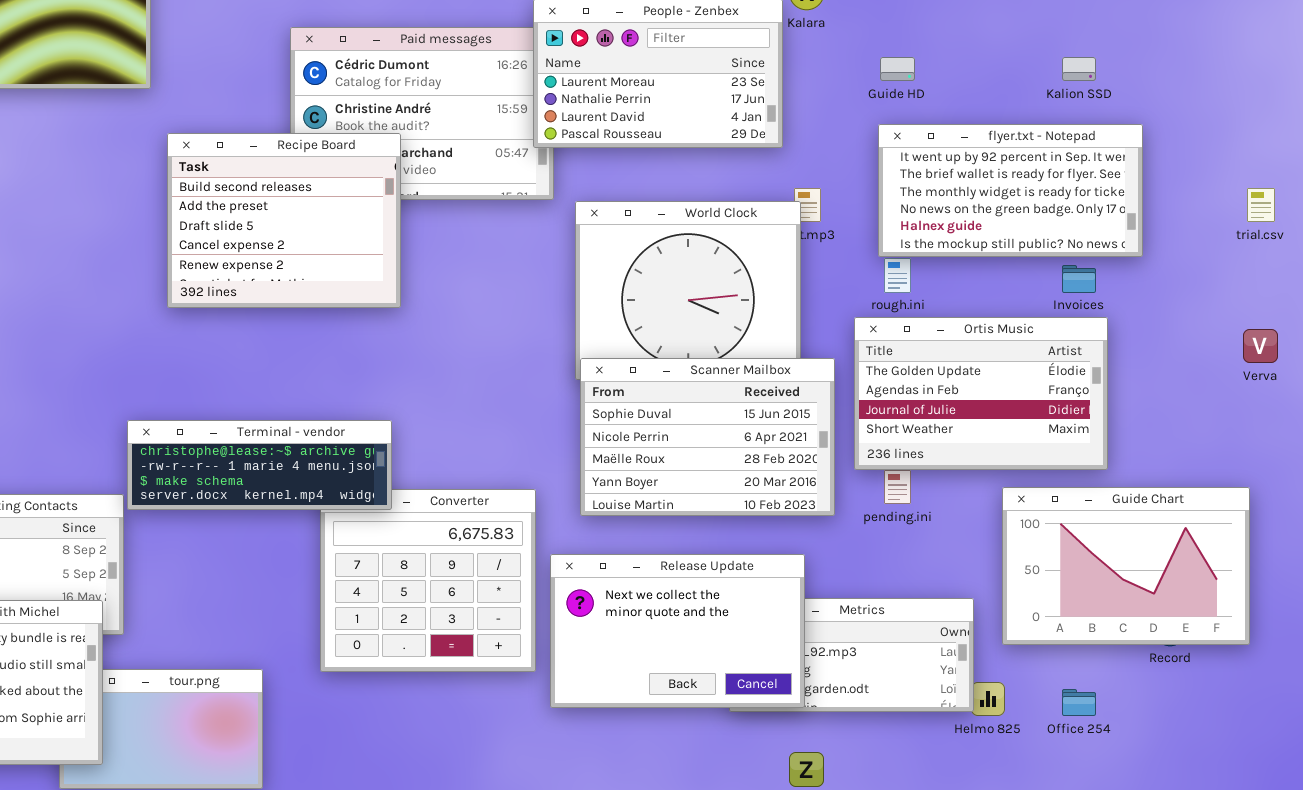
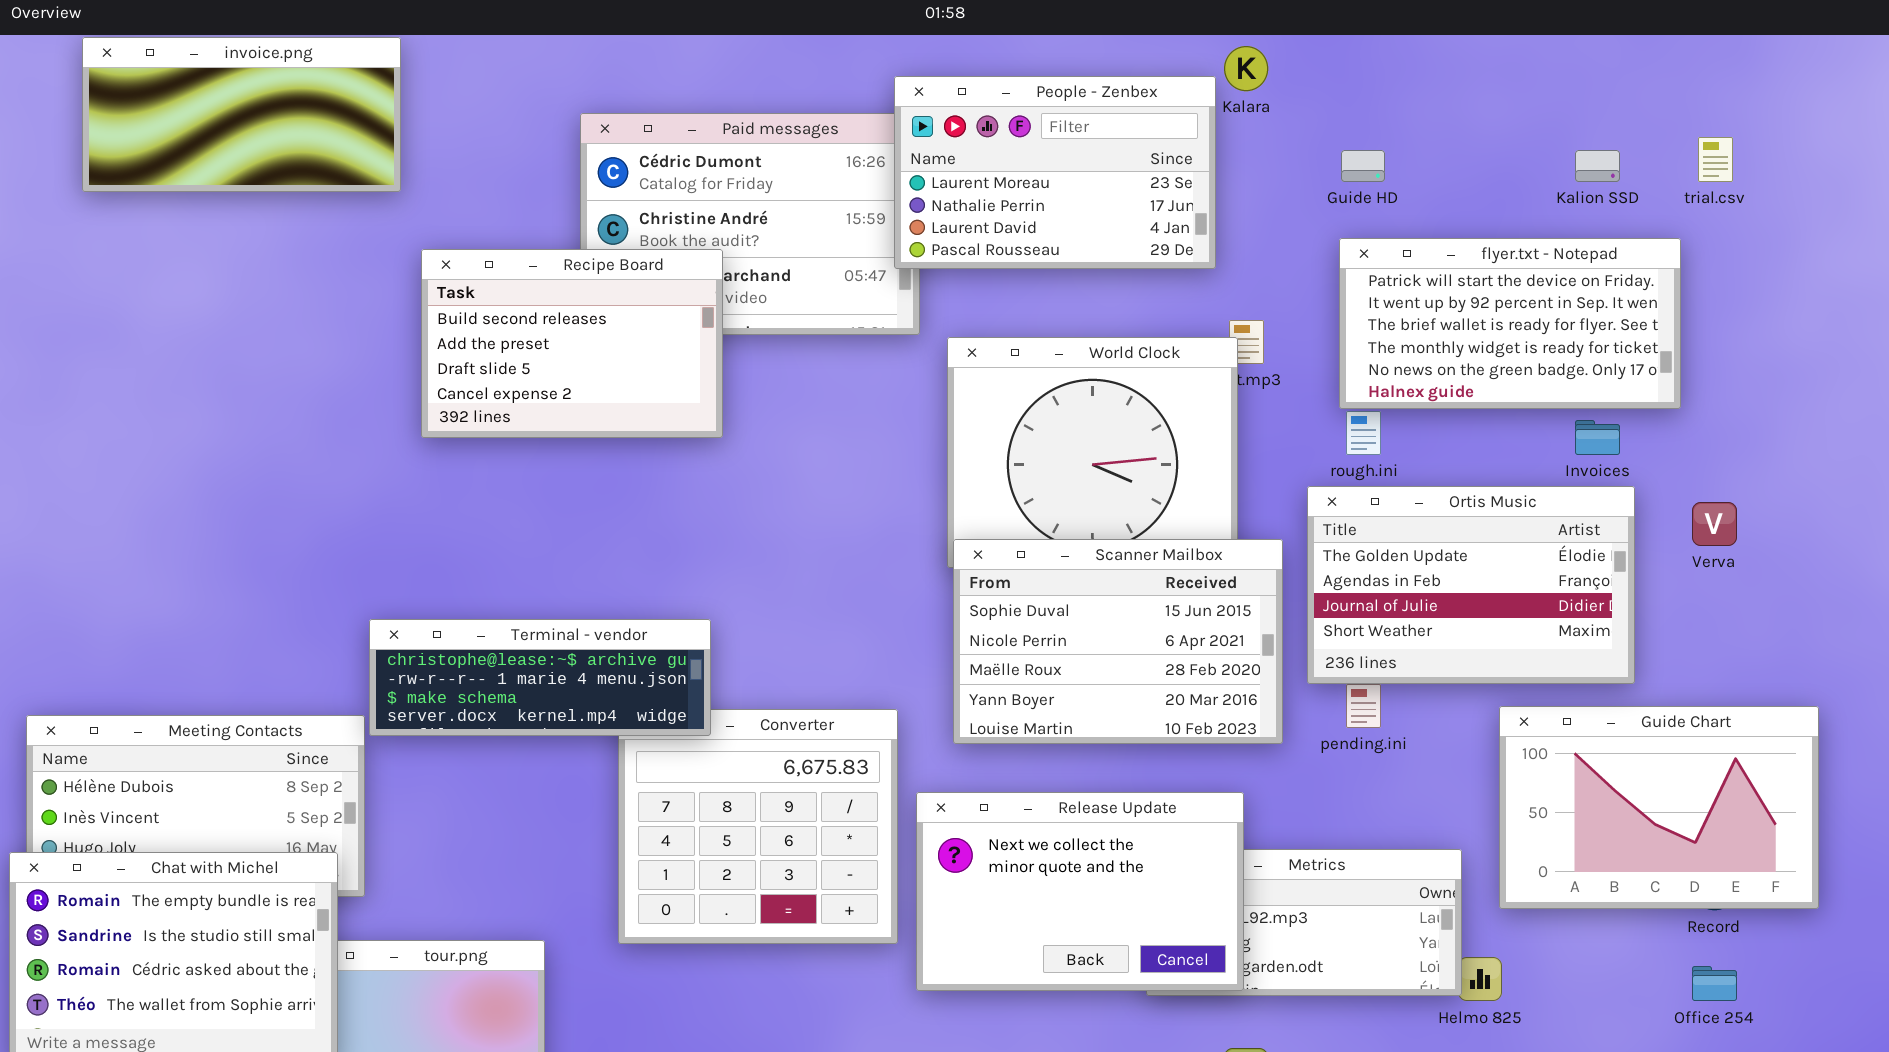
flyer.txt - Notepad: [878,124,1143,257] -> [1339,238,1681,409], scrolled up 1 row
Recipe Board: [167,133,401,308] -> [421,249,723,438], resized
trial.csv: [1247,188,1275,222] -> [1698,137,1733,182], moved
Verva: [1243,329,1278,363] -> [1692,502,1737,546], moved
Office 254: [1062,689,1096,716] -> [1692,966,1737,1001], moved

